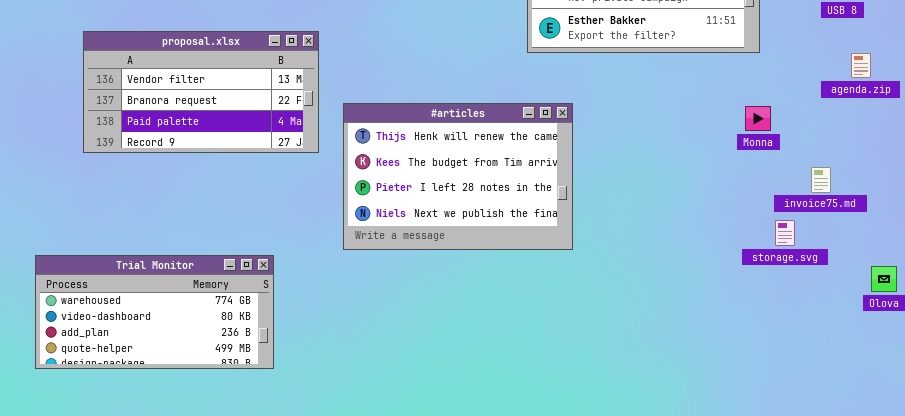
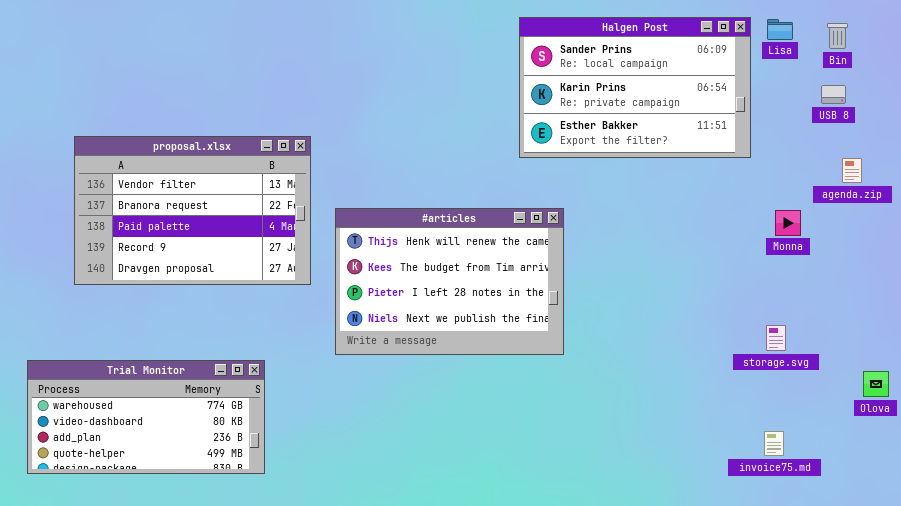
proposal.xlsx: [83,31,319,153] -> [74,136,311,285], resized
Monna: [745,106,771,131] -> [775,210,801,236], moved
invoice75.md: [811,167,831,193] -> [764,431,784,456], moved

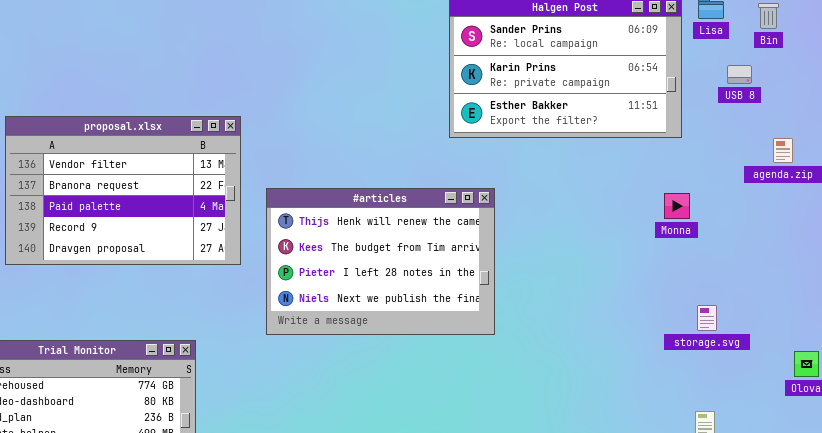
USB 8: [821,85,846,104] -> [727,65,752,84], moved
Monna: [775,210,801,236] -> [664,193,690,219], moved

